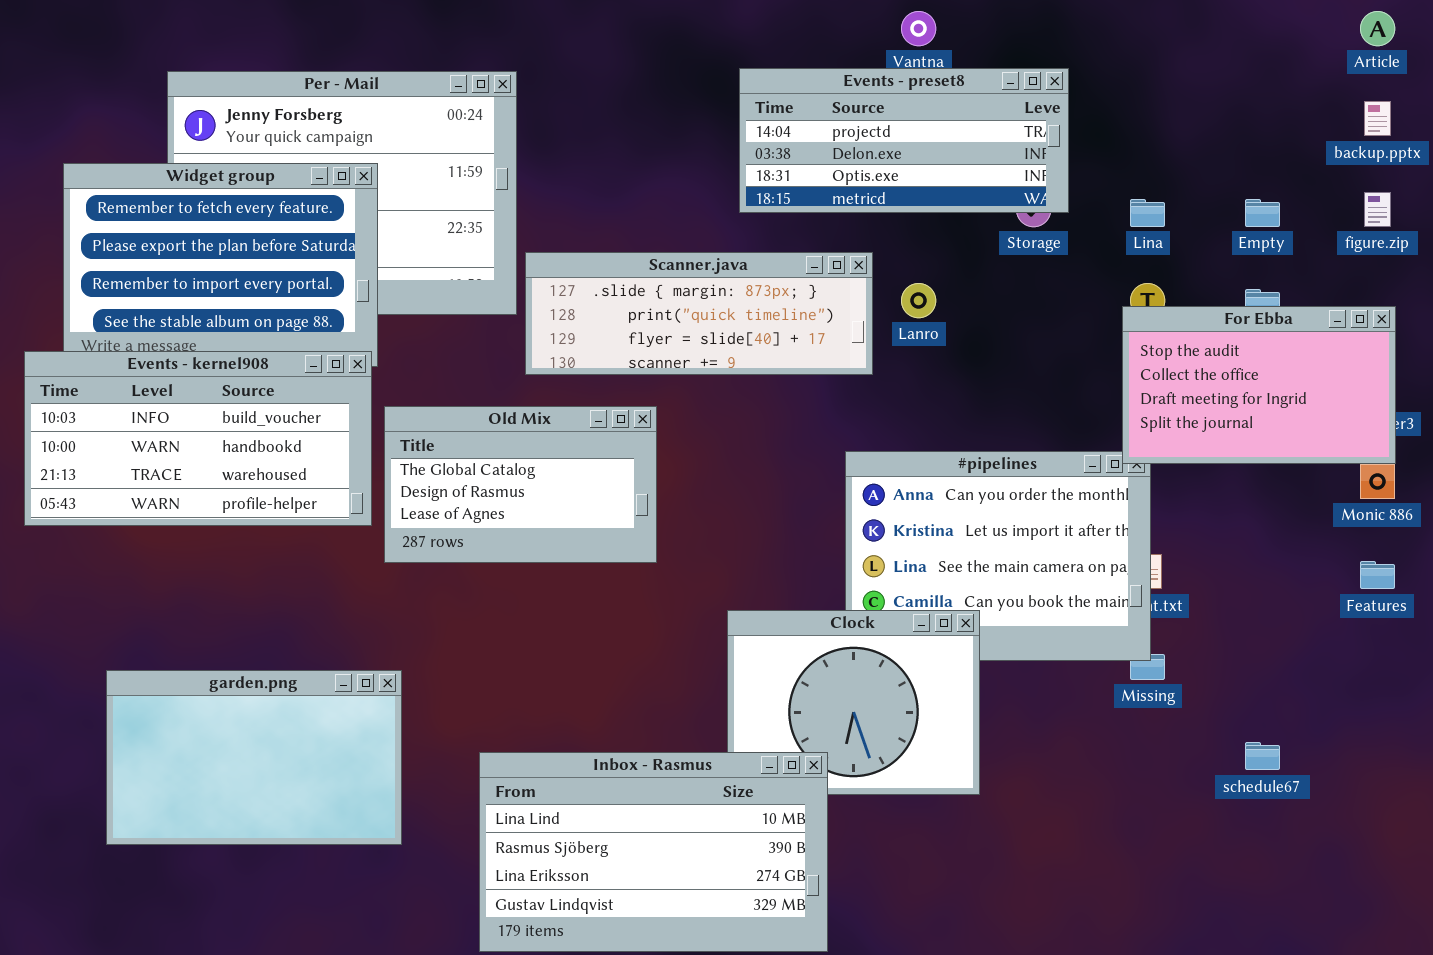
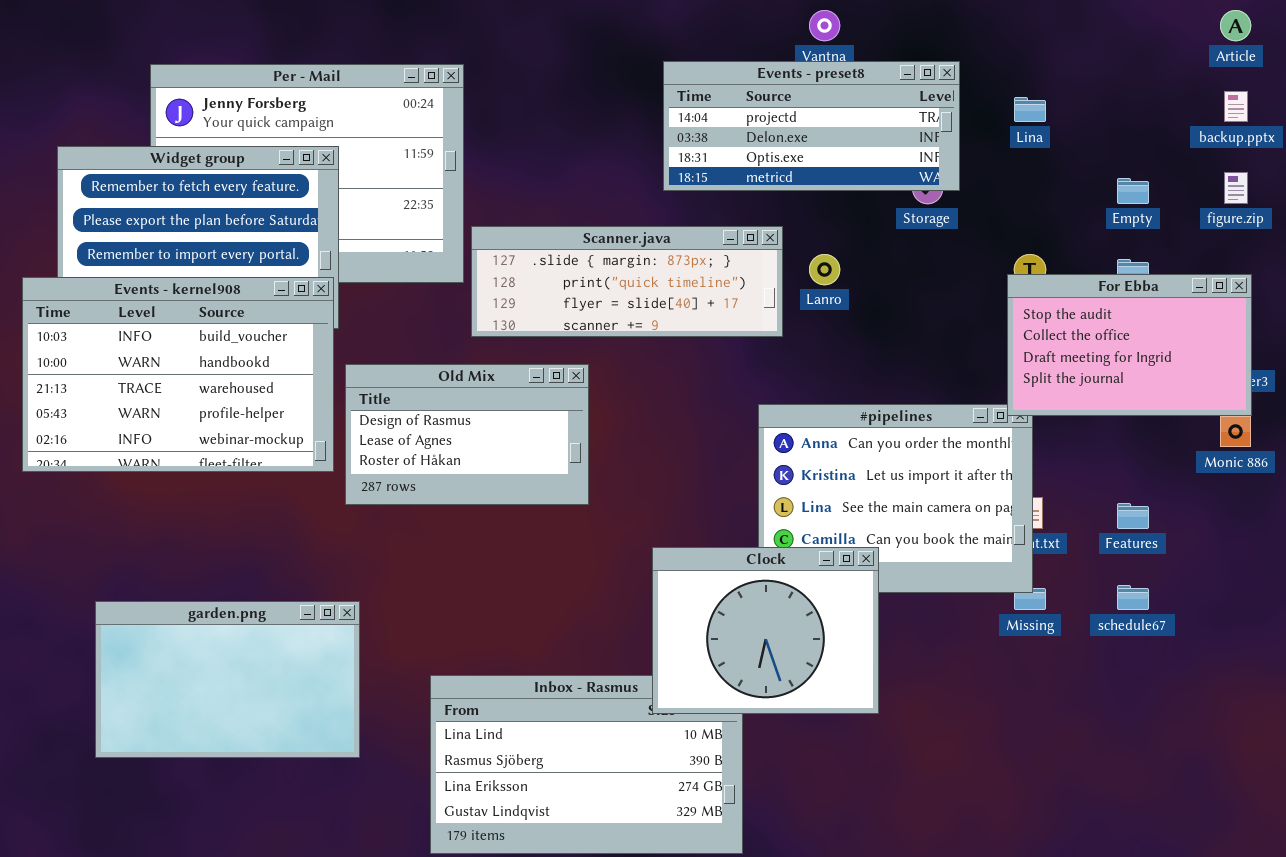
Lina: [1130,199,1165,227] -> [1014,97,1046,122], moved
Events - kernel908: [24,351,372,526] -> [22,277,334,472], resized
Old Mix: [384,406,657,563] -> [345,364,589,505], scrolled down 1 row
Features: [1360,561,1395,589] -> [1117,503,1149,529], moved
Clock: [727,610,980,795] -> [652,547,879,714], raised
schedule67: [1245,742,1280,770] -> [1117,585,1149,610], moved

